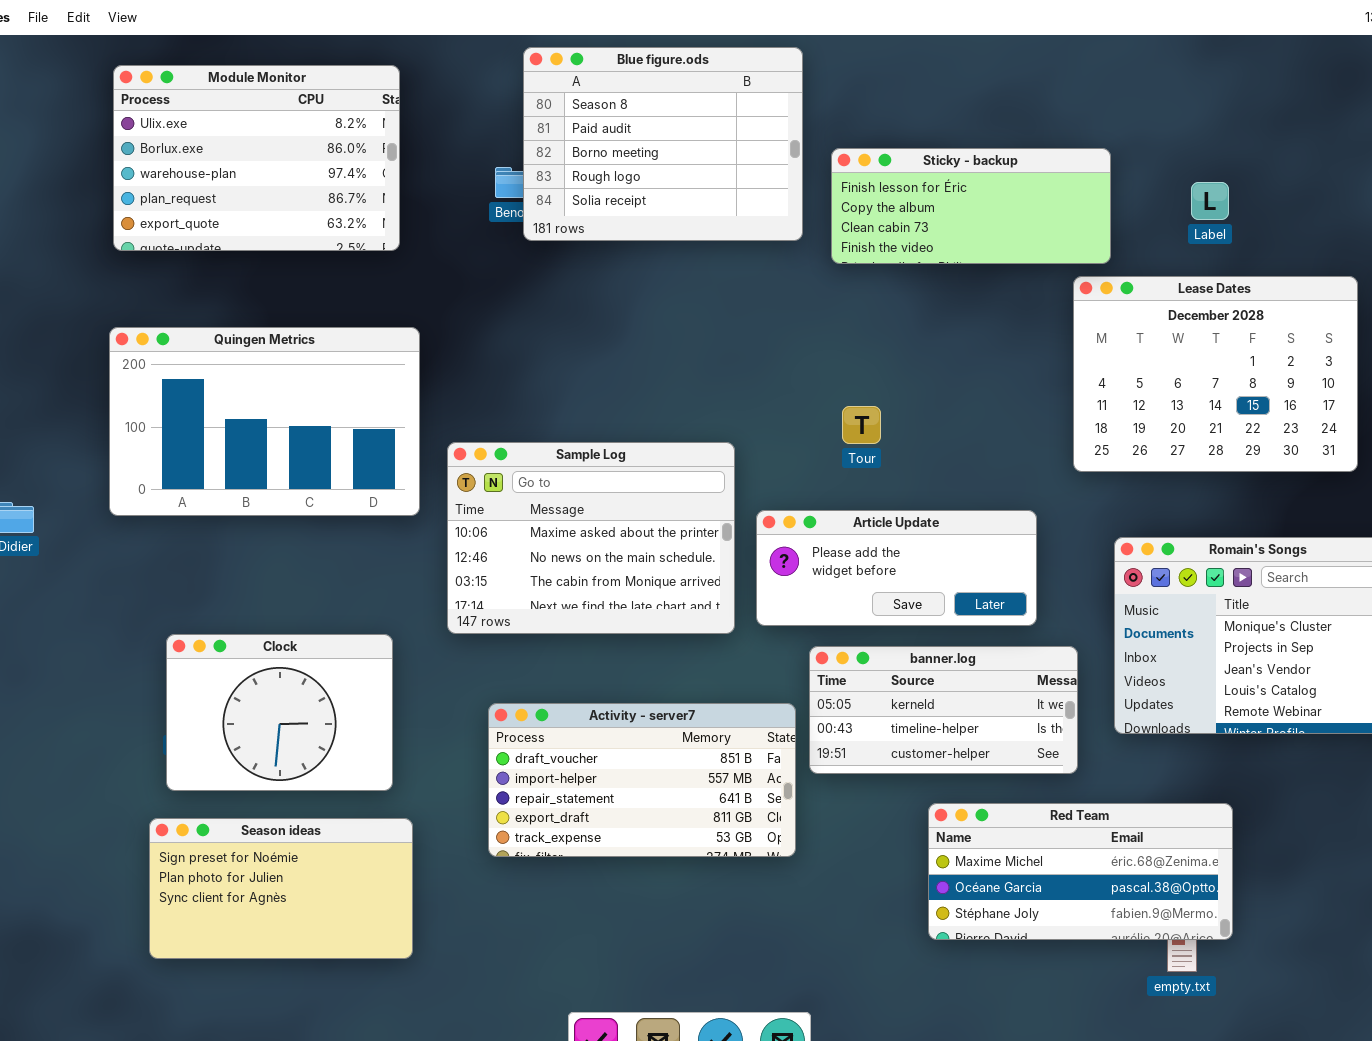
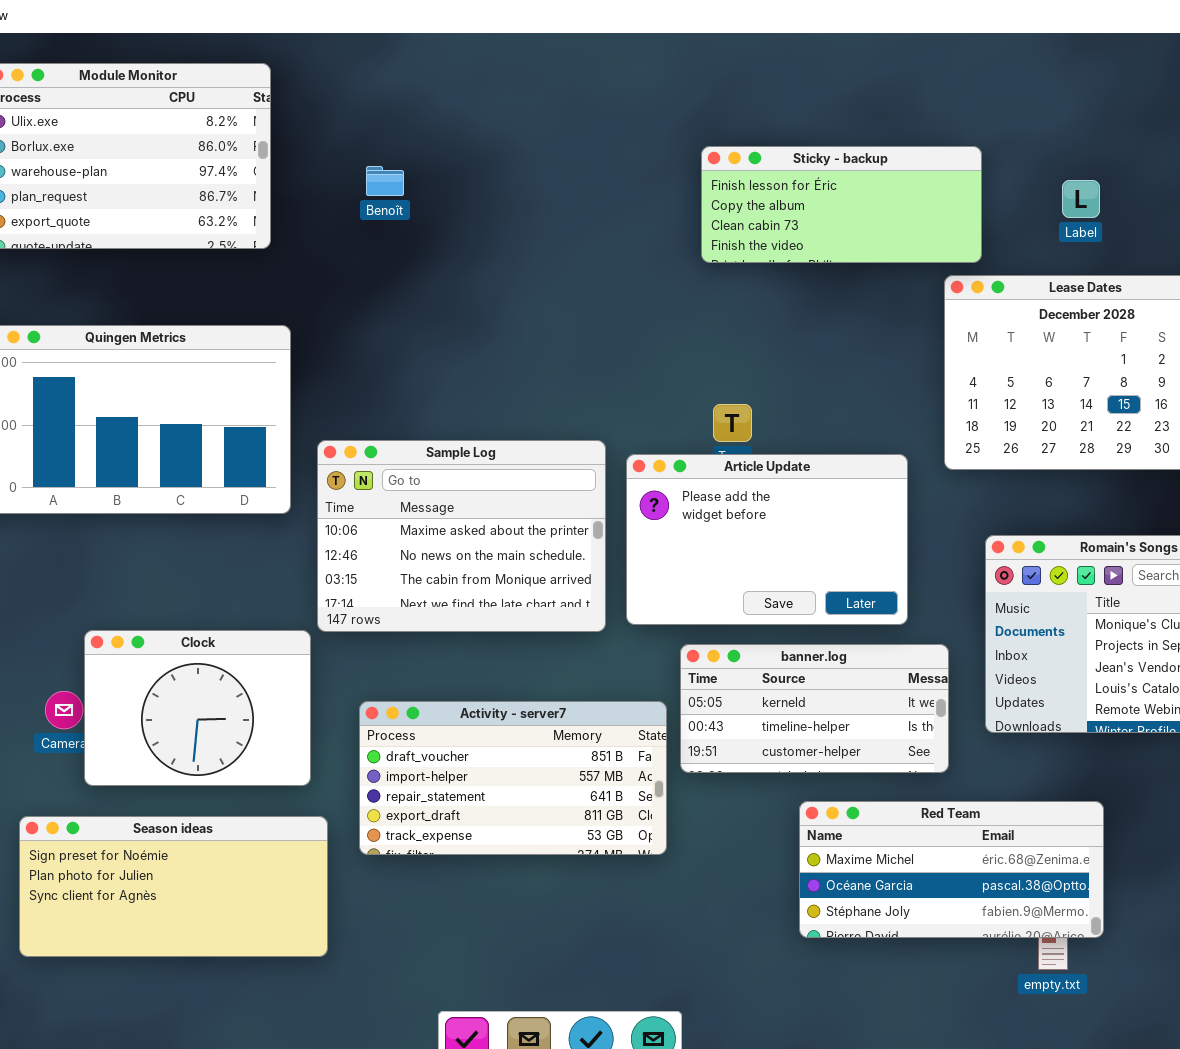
Blue figure.ods: [523,47,803,241] -> none, closed
Article Update: [756,510,1037,626] -> [626,454,908,625], resized
Clock: [166,634,393,791] -> [84,630,311,786], moved
Season ideas: [149,818,413,959] -> [19,816,328,957], resized

